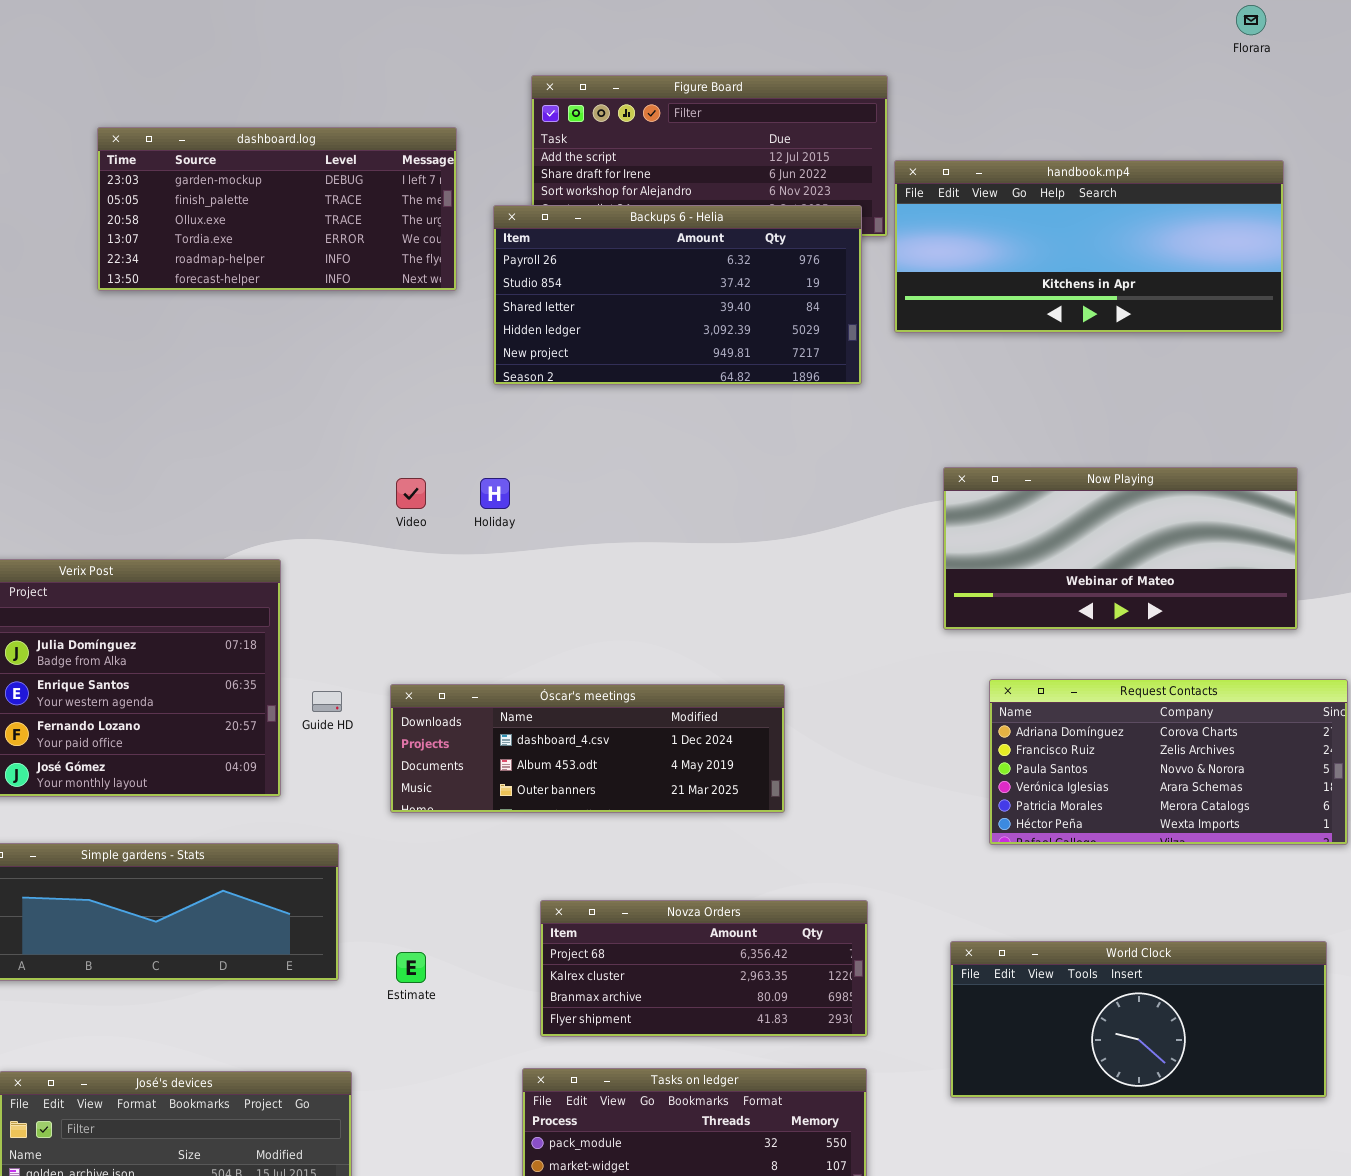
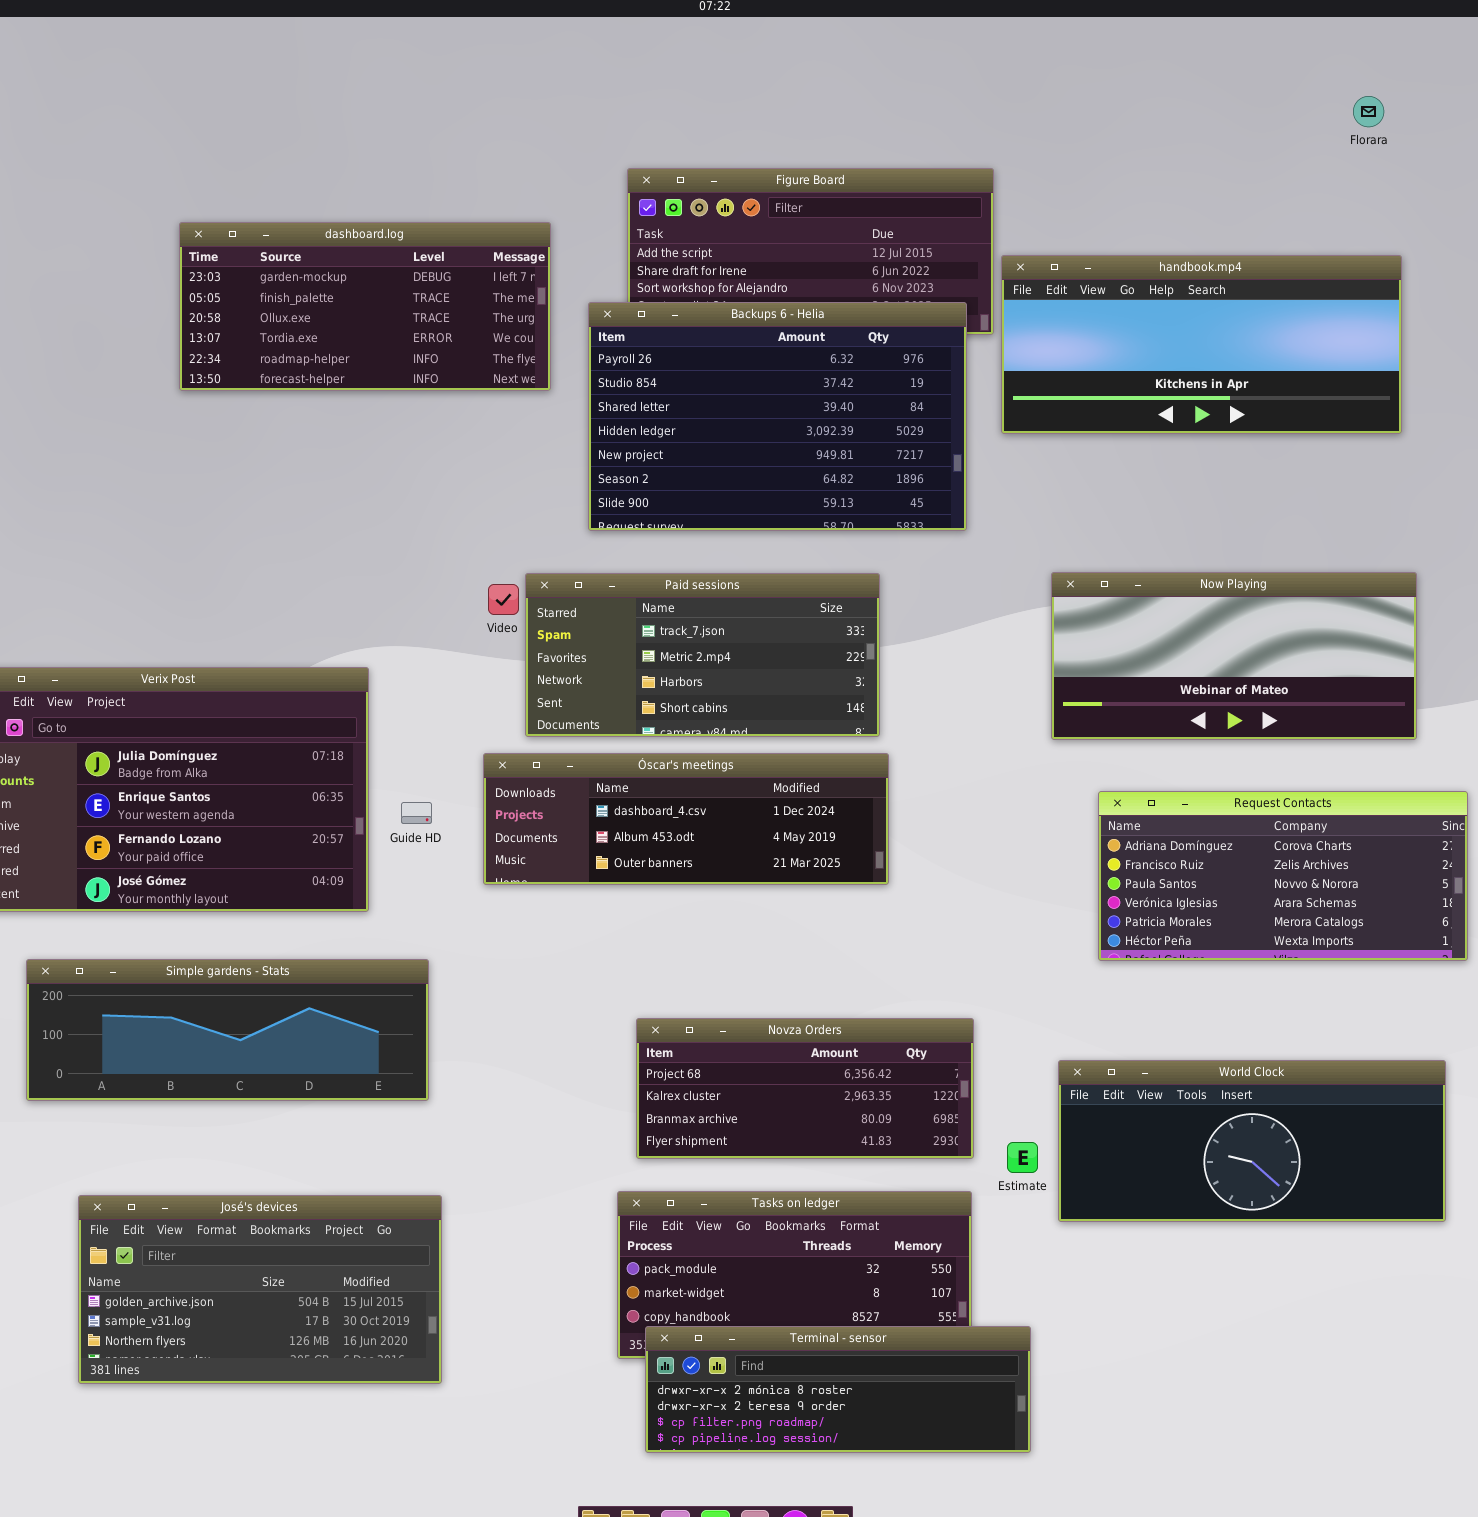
Backups 6 - Helia: [493,205,862,385] -> [588,302,967,531], resized
Paid sessions: none -> [525,573,880,737], opened
Óscar's meetings: [390,684,785,813] -> [483,753,889,885], moved
Estimate: [396,952,426,983] -> [1007,1142,1038,1173], moved

